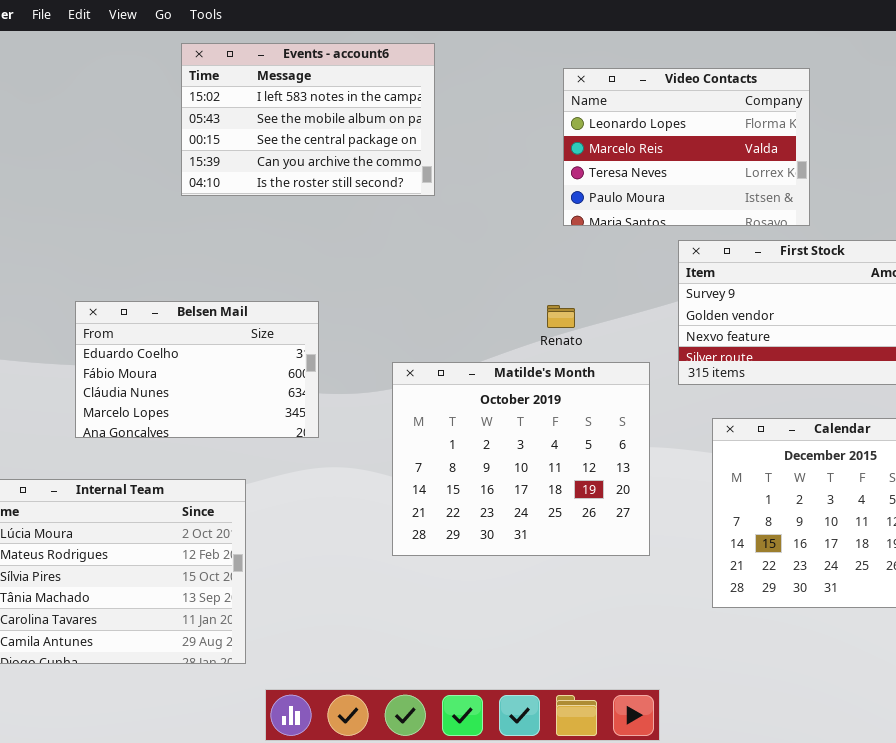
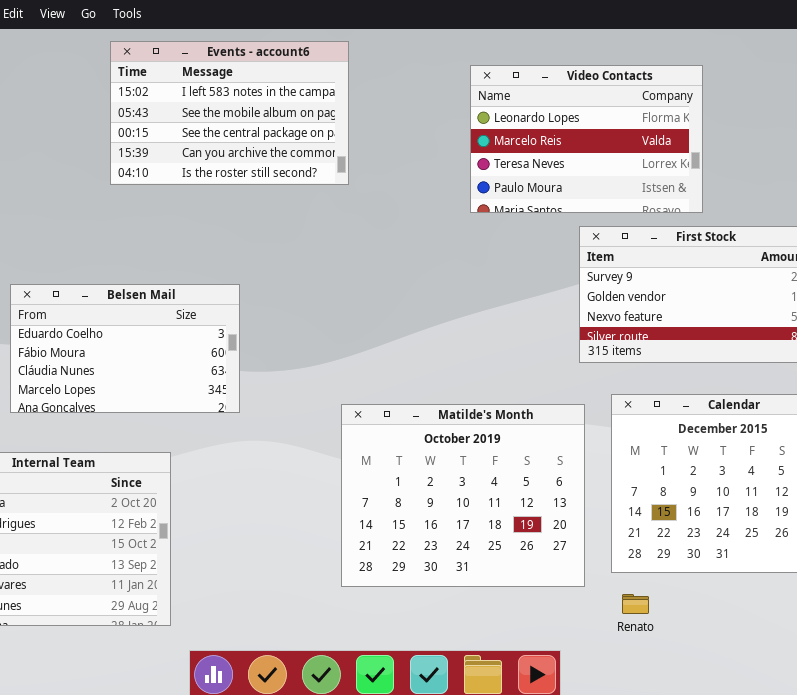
Renato: [547,305,575,328] -> [622,594,649,614], moved
Matilde's Month: [392,362,650,556] -> [341,404,585,587], moved

